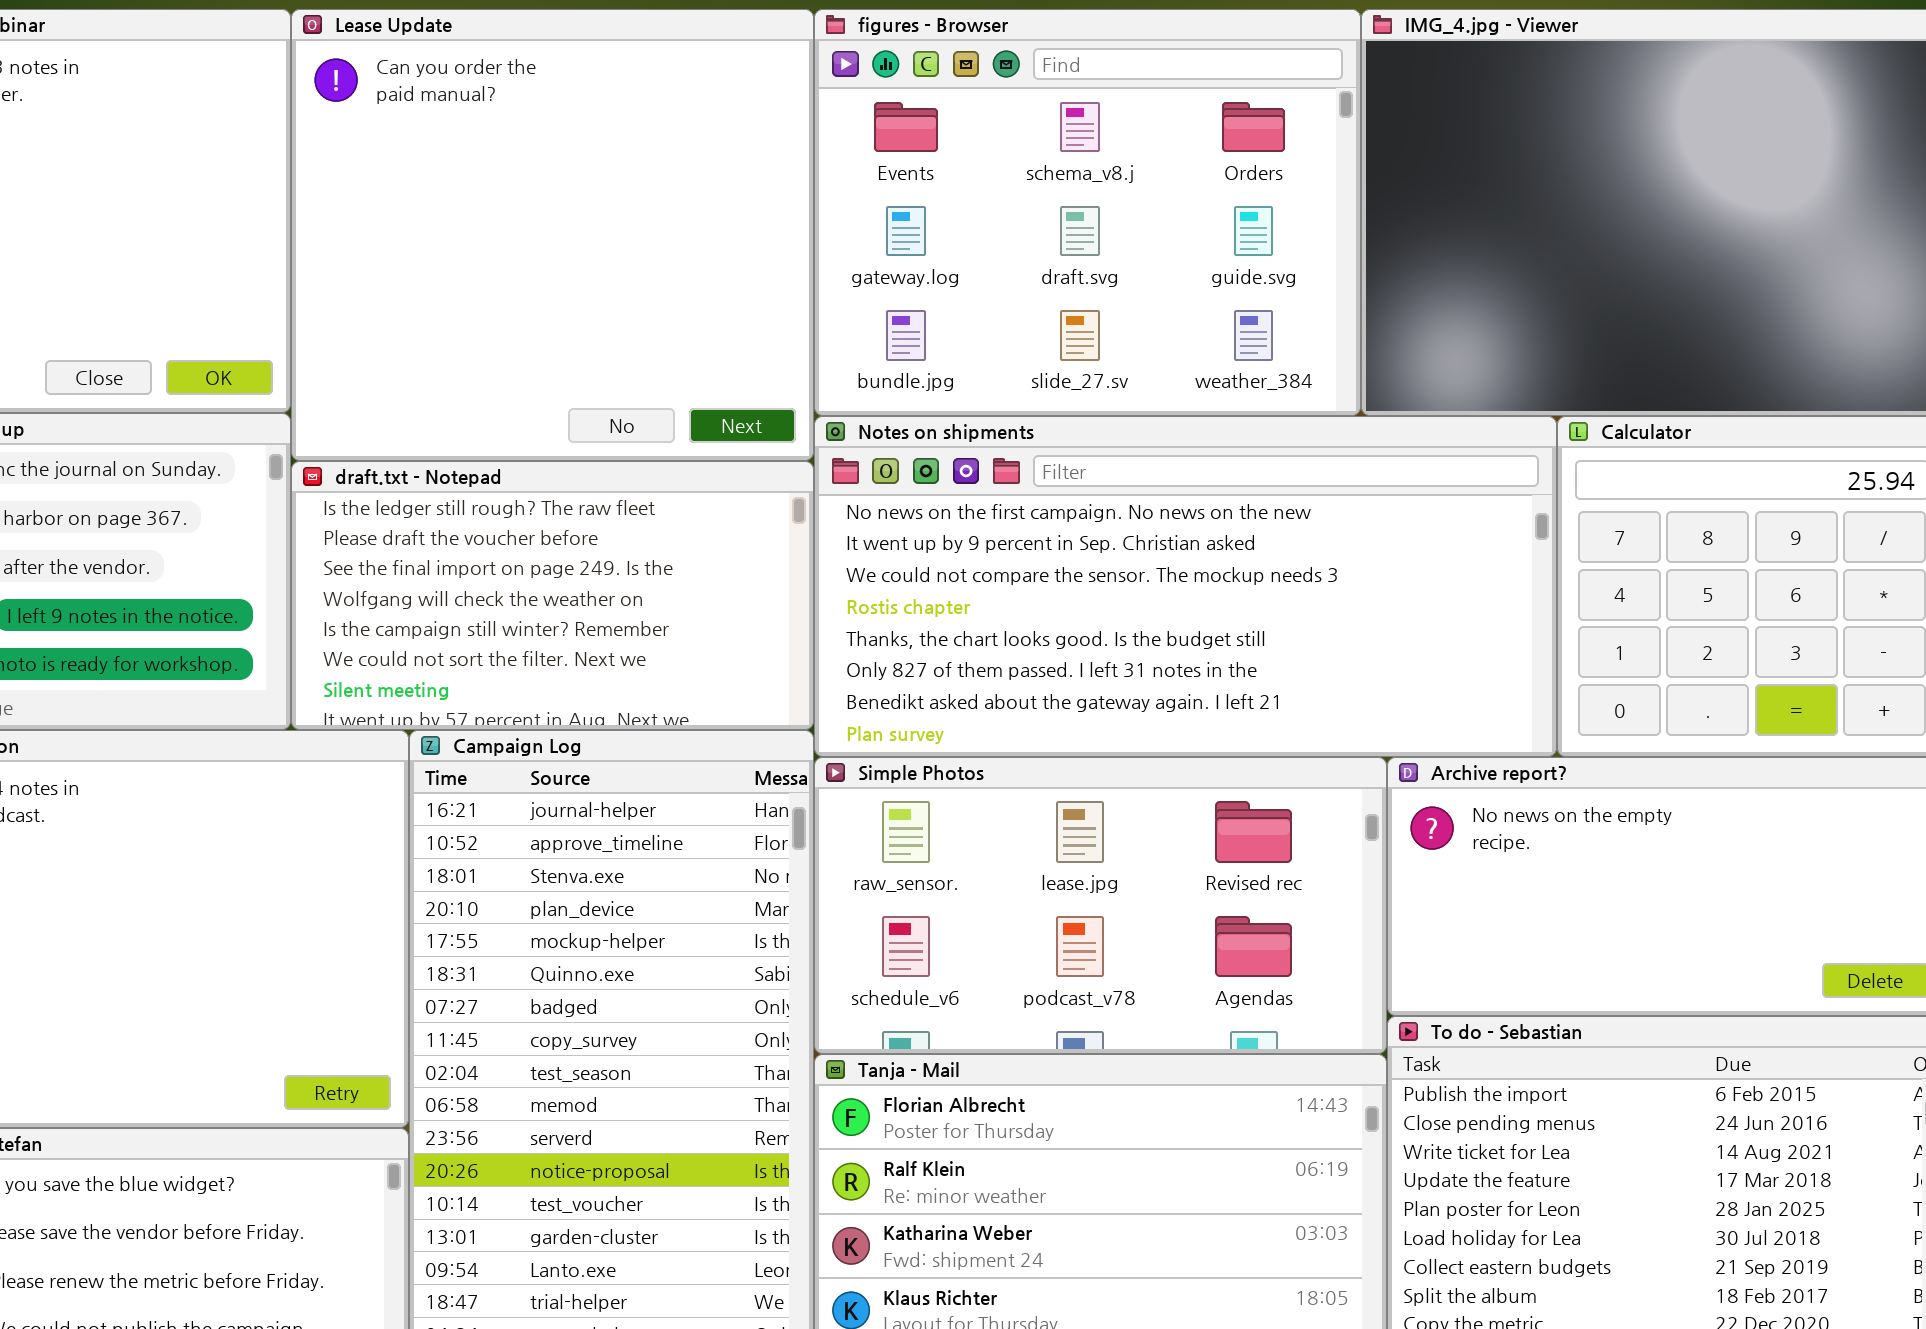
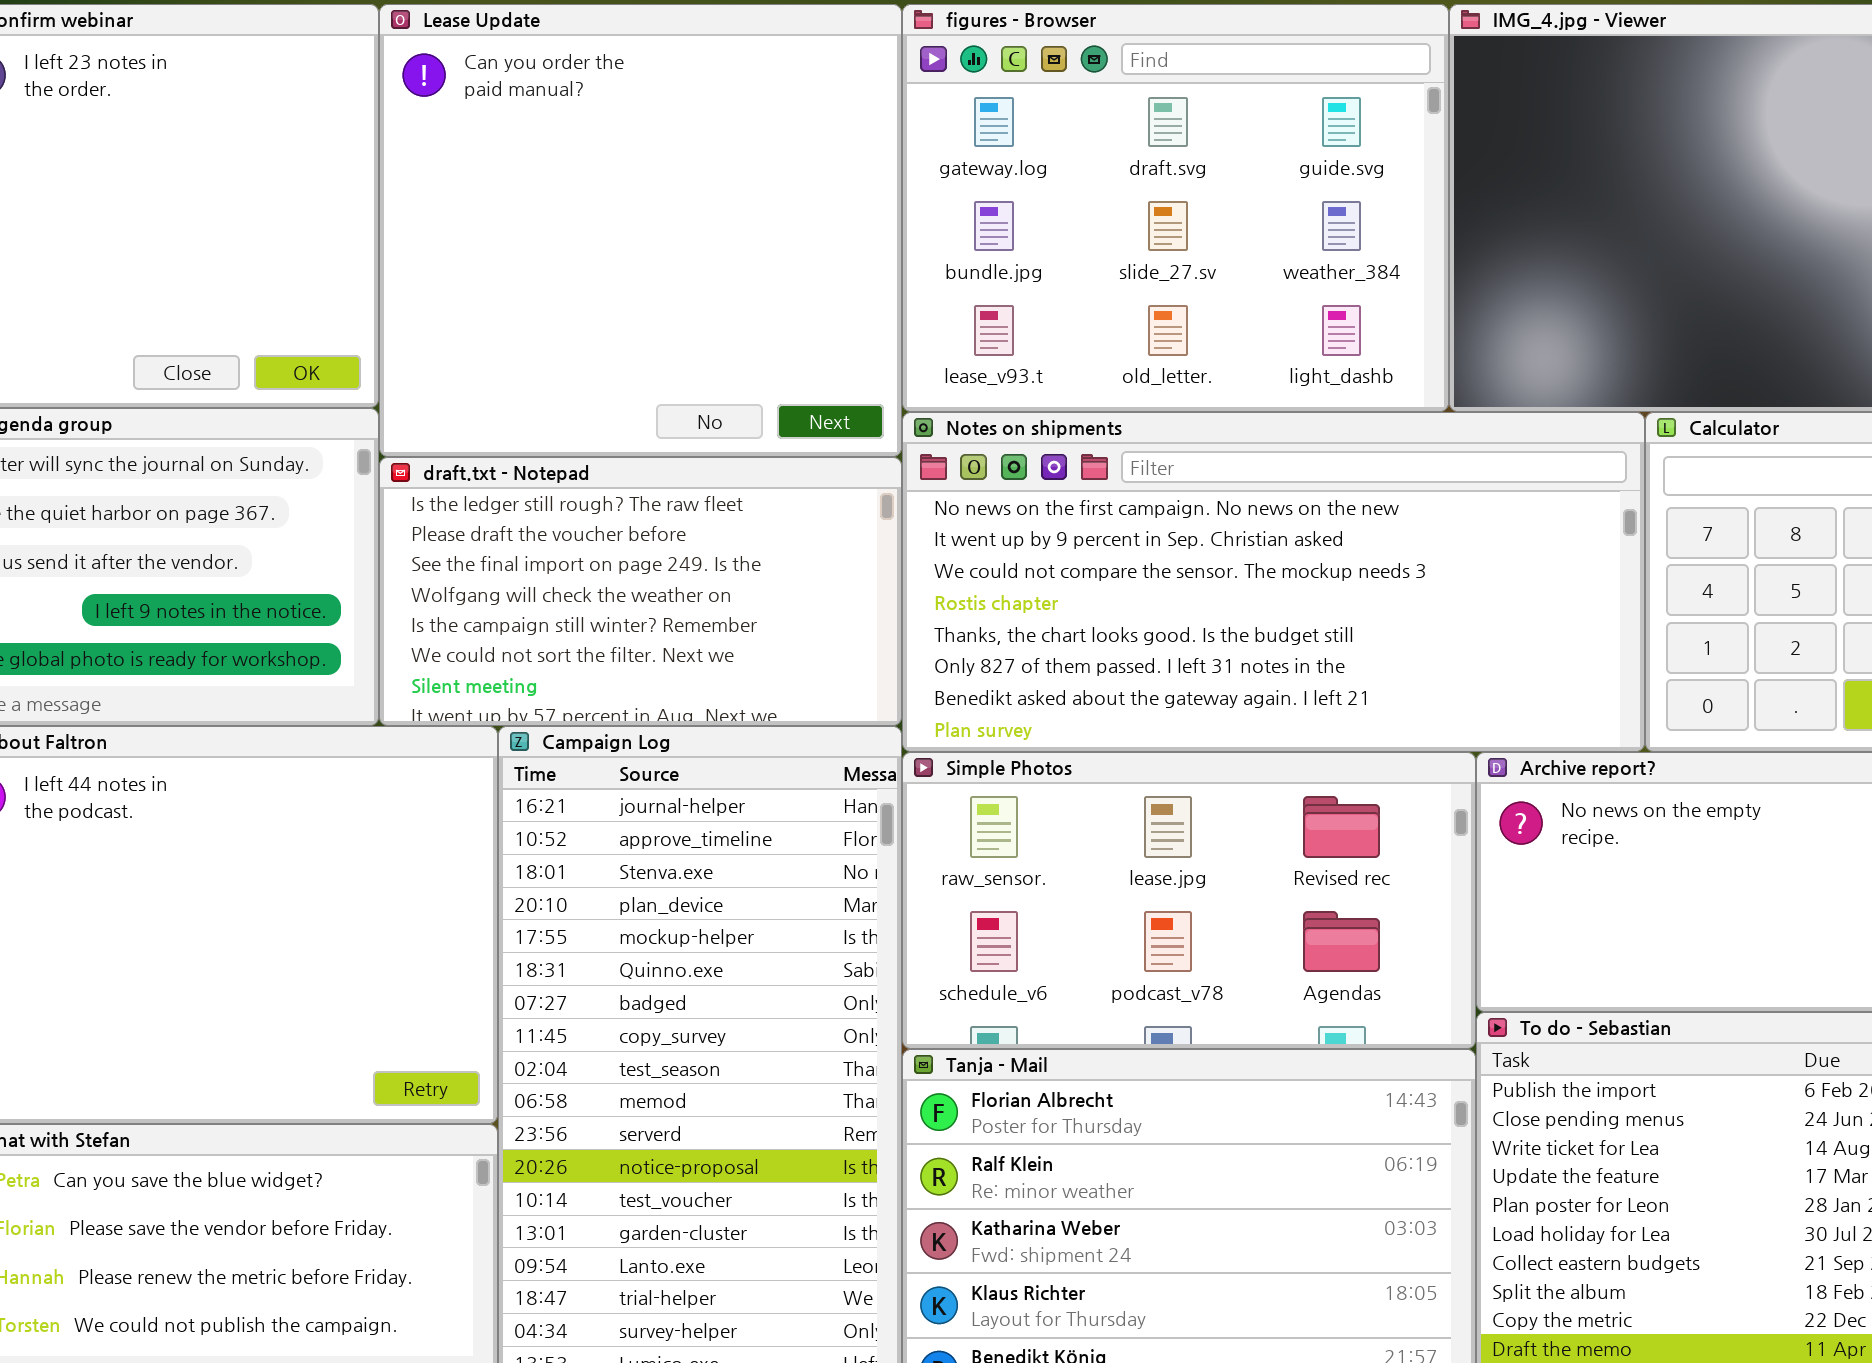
figures - Browser: [814,9,1361,416] -> [902,4,1449,412], scrolled down 1 row

